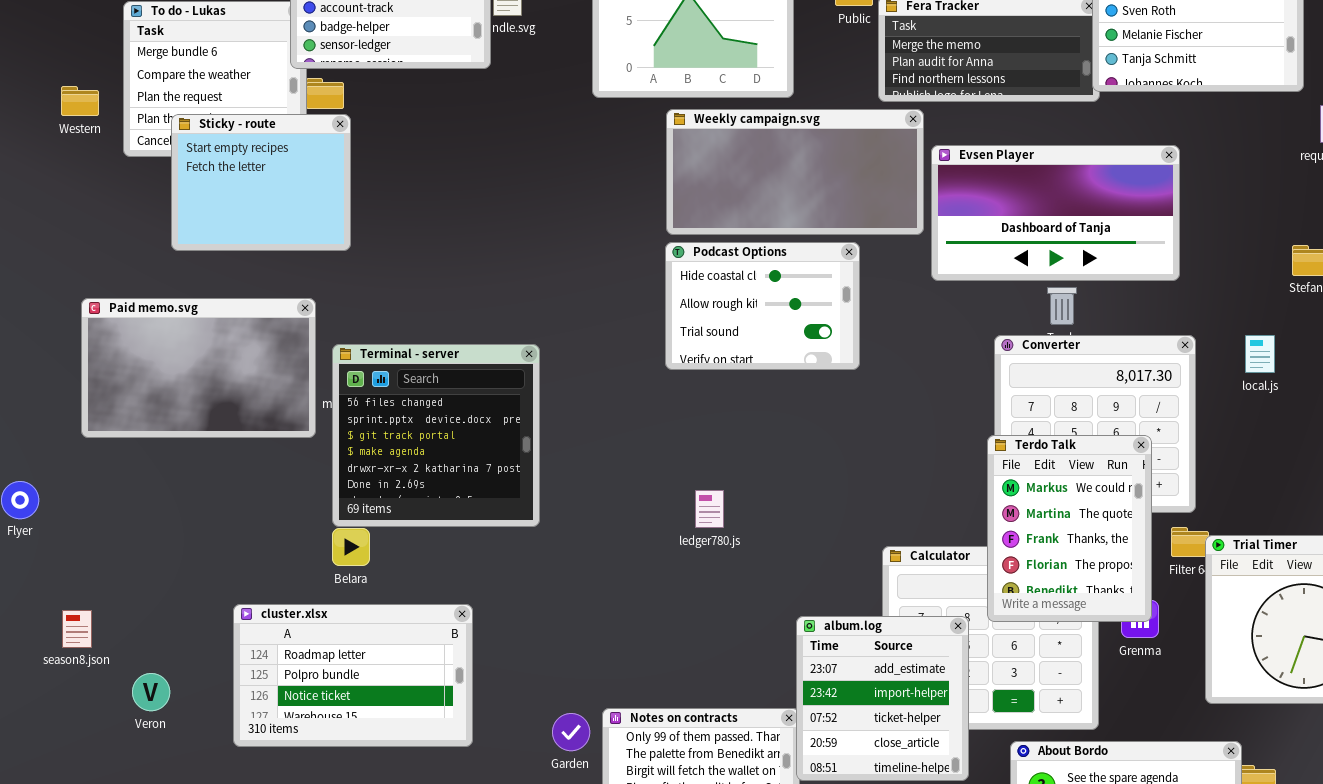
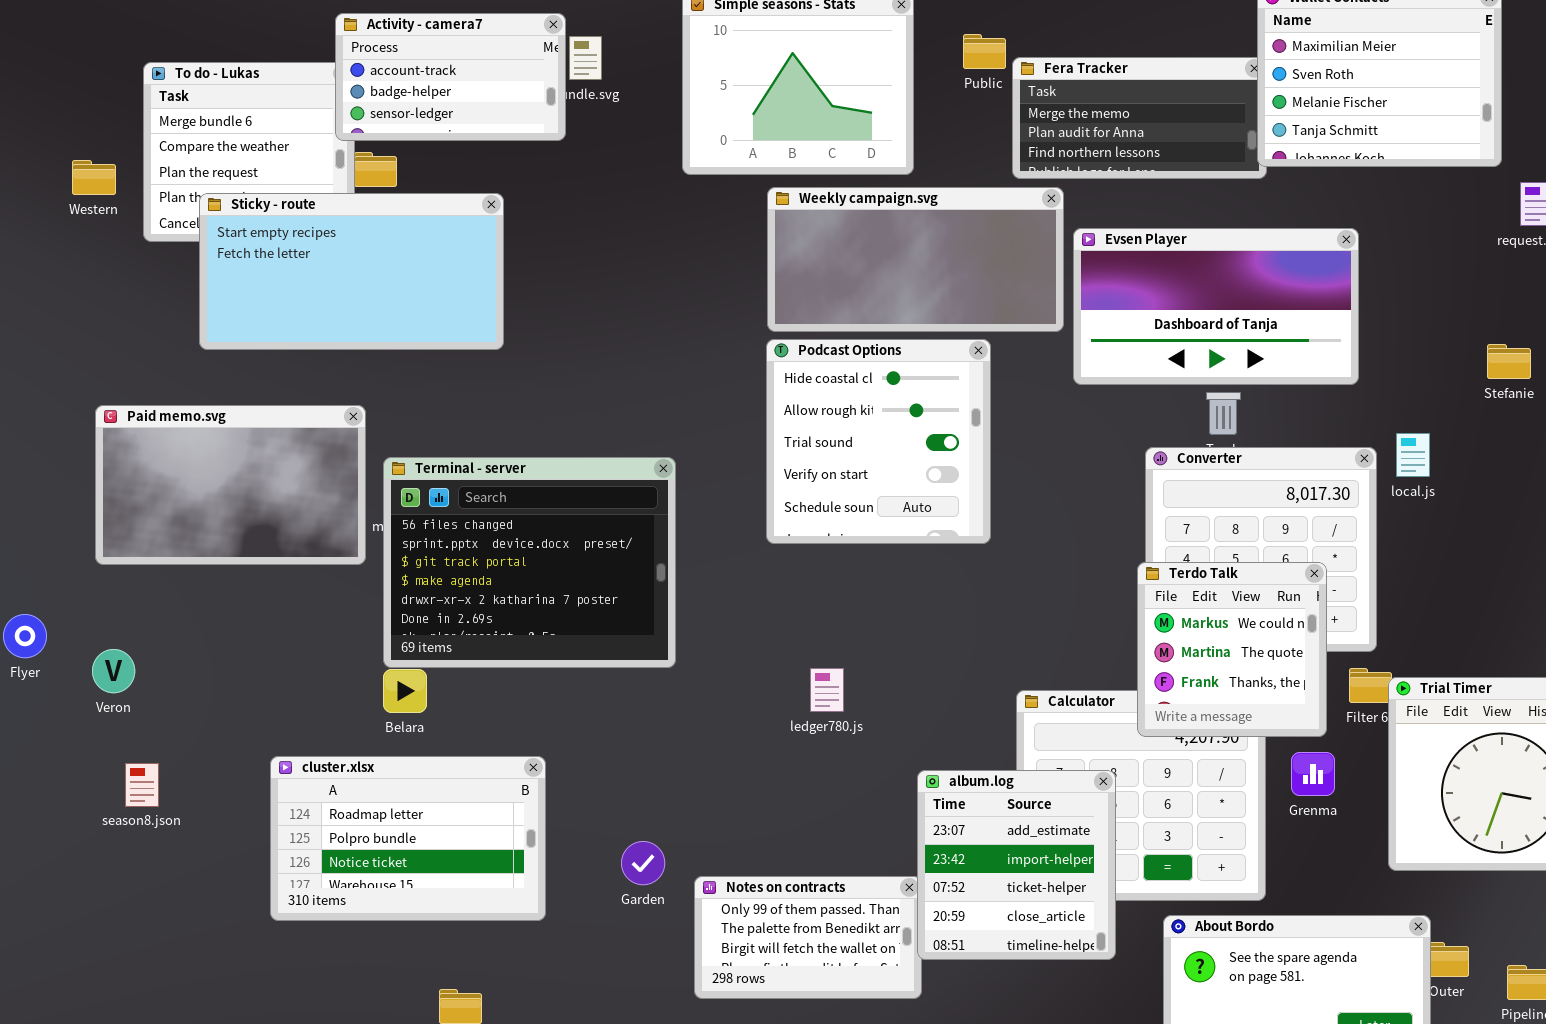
Sticky - route: [171,114,351,251] -> [199,193,504,350], resized
Podcast Options: [665,242,860,370] -> [766,339,991,544], resized
local.js: [1245,335,1275,373] -> [1396,433,1430,477], moved
Terminal - server: [332,344,540,527] -> [383,457,676,668], resized
Terdo Talk: [987,435,1152,622] -> [1137,562,1327,737], resized
ledger780.js: [695,490,724,528] -> [810,668,844,712], moved
season8.json: [62,610,92,648] -> [125,763,159,807], moved
Veron: [132,673,170,711] -> [92,649,135,693], moved
Garden: [552,713,590,751] -> [621,841,665,885], moved

